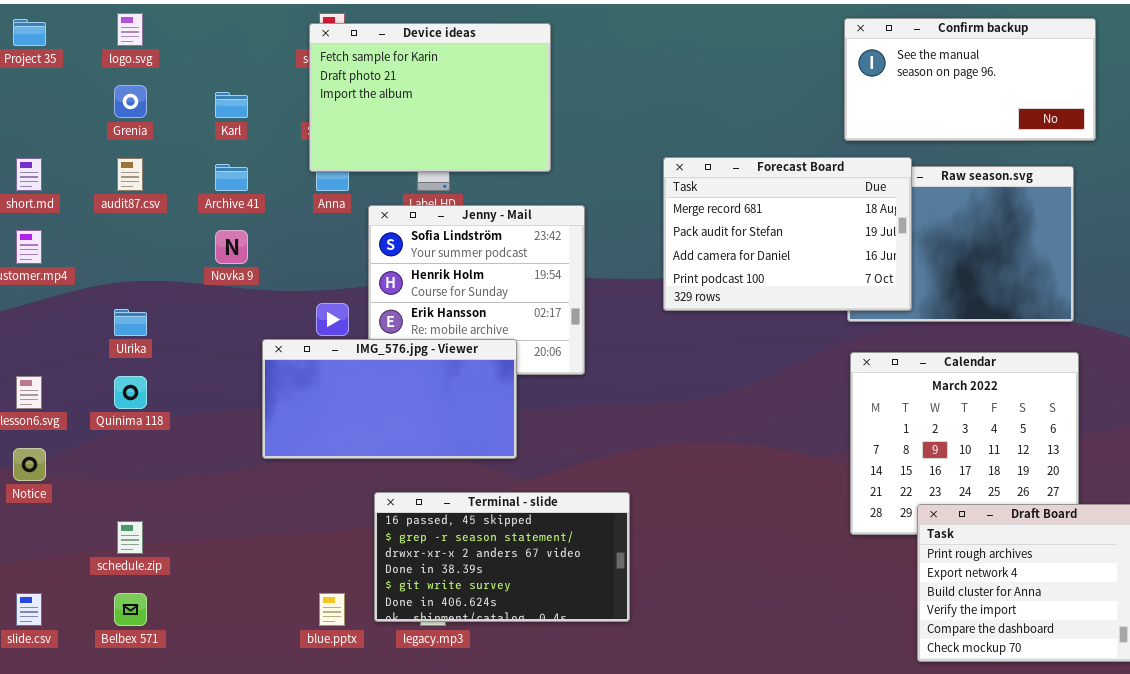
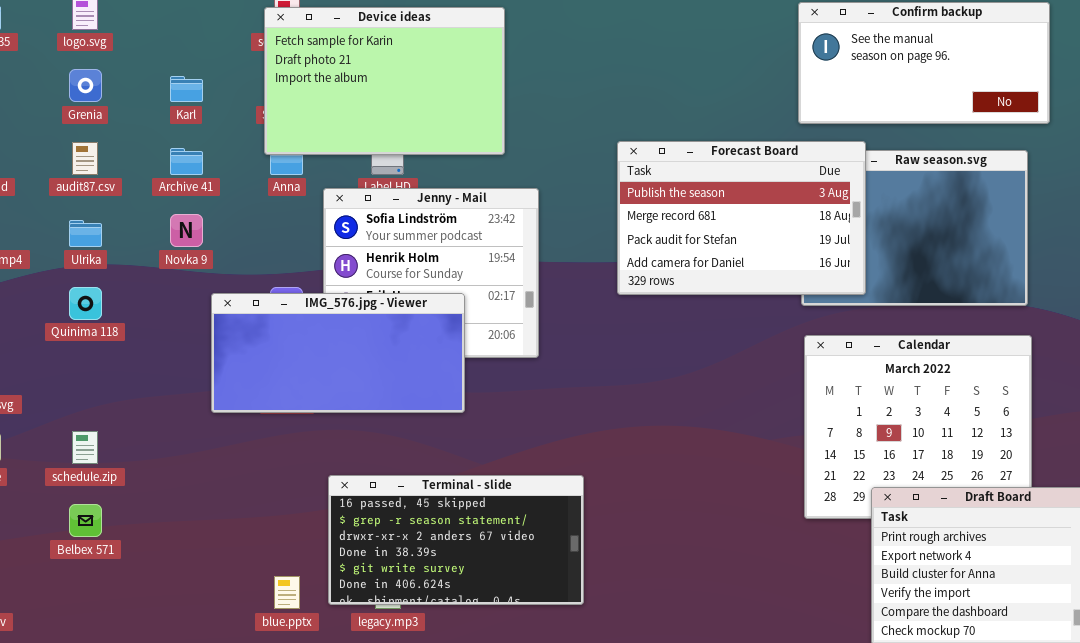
Forecast Board: [663,157,912,311] -> [617,141,866,295], scrolled up 1 row
Ulrika: [114,309,147,336] -> [69,220,102,247], moved
IMG_576.jpg - Viewer: [262,339,517,459] -> [211,293,465,413], moved
Quinima 118: [114,376,147,409] -> [69,287,102,320], moved
schedule.zip: [117,521,143,554] -> [72,431,98,464], moved
Belbex 571: [114,593,147,626] -> [69,504,102,537], moved

